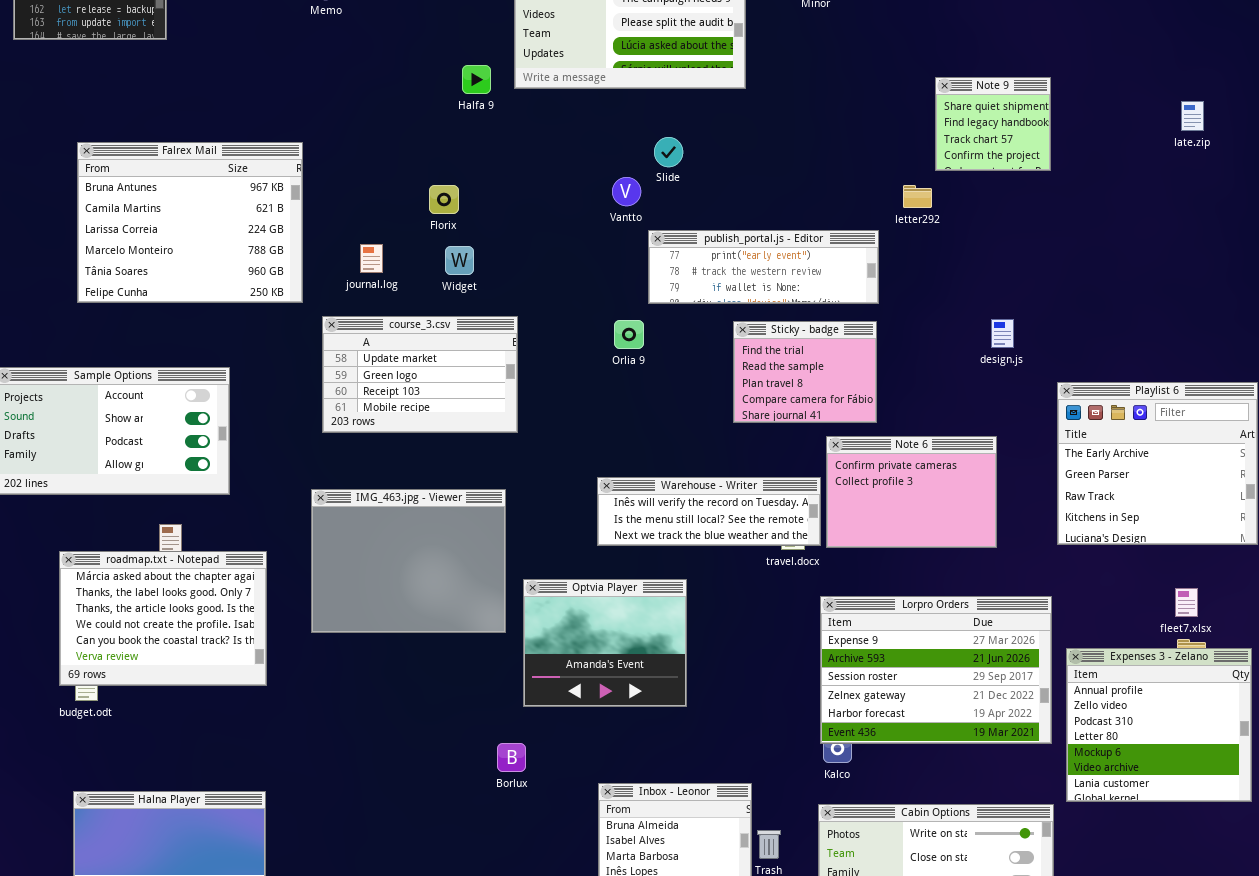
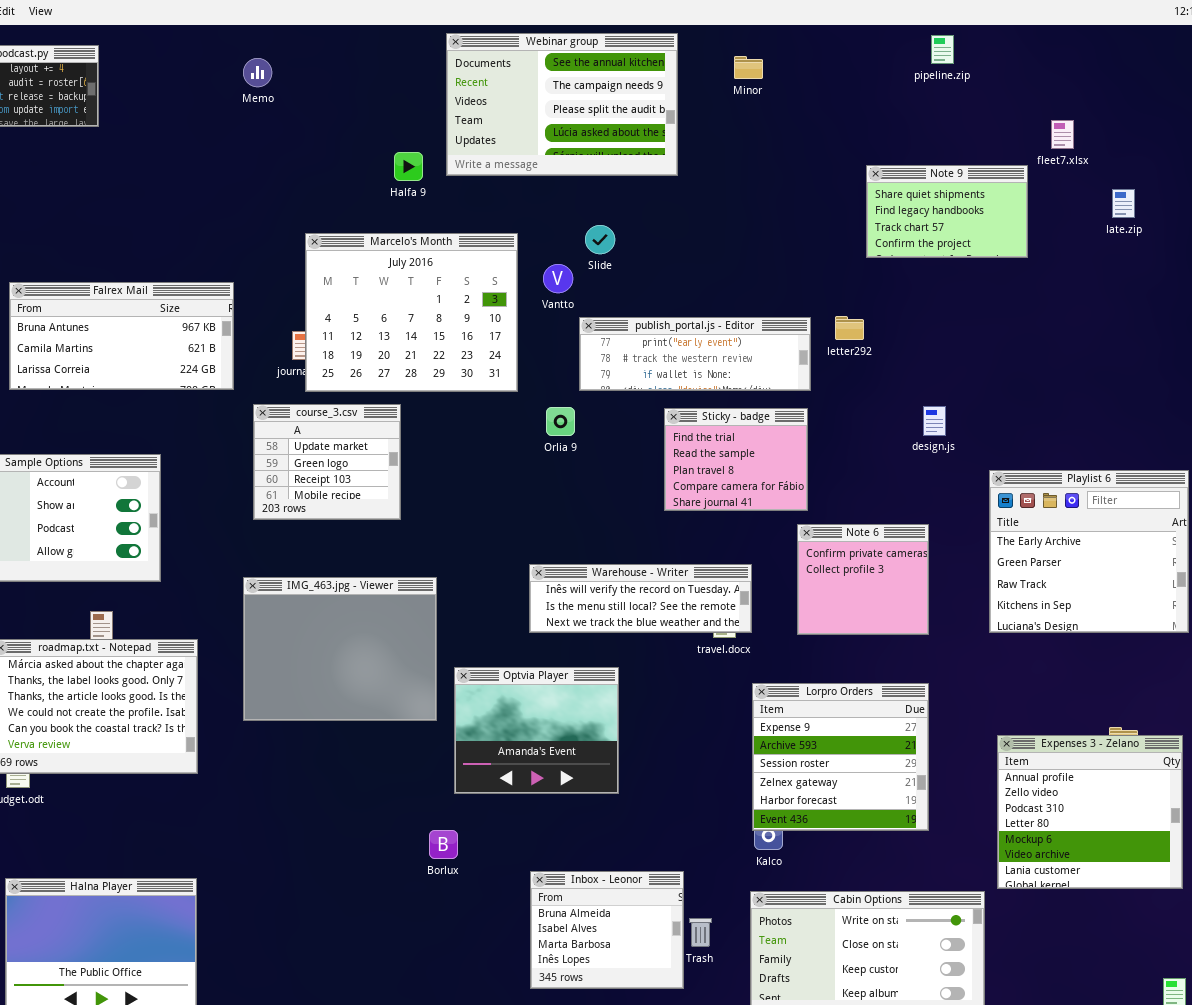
Note 9: [935,77,1051,171] -> [866,165,1028,258], resized
Falrex Mail: [77,142,303,303] -> [9,282,234,390], resized
Marcelo's Month: none -> [305,233,518,392], opened
letter292: [903,185,932,208] -> [835,316,864,340], moved
course_3.csv: [322,316,518,433] -> [253,404,401,520], resized
Note 6: [826,436,997,548] -> [797,524,929,635], resized
fleet7.xlsx: [1175,588,1198,617] -> [1051,120,1074,149], moved
Lorpro Orders: [820,596,1052,744] -> [752,683,929,831], resized

